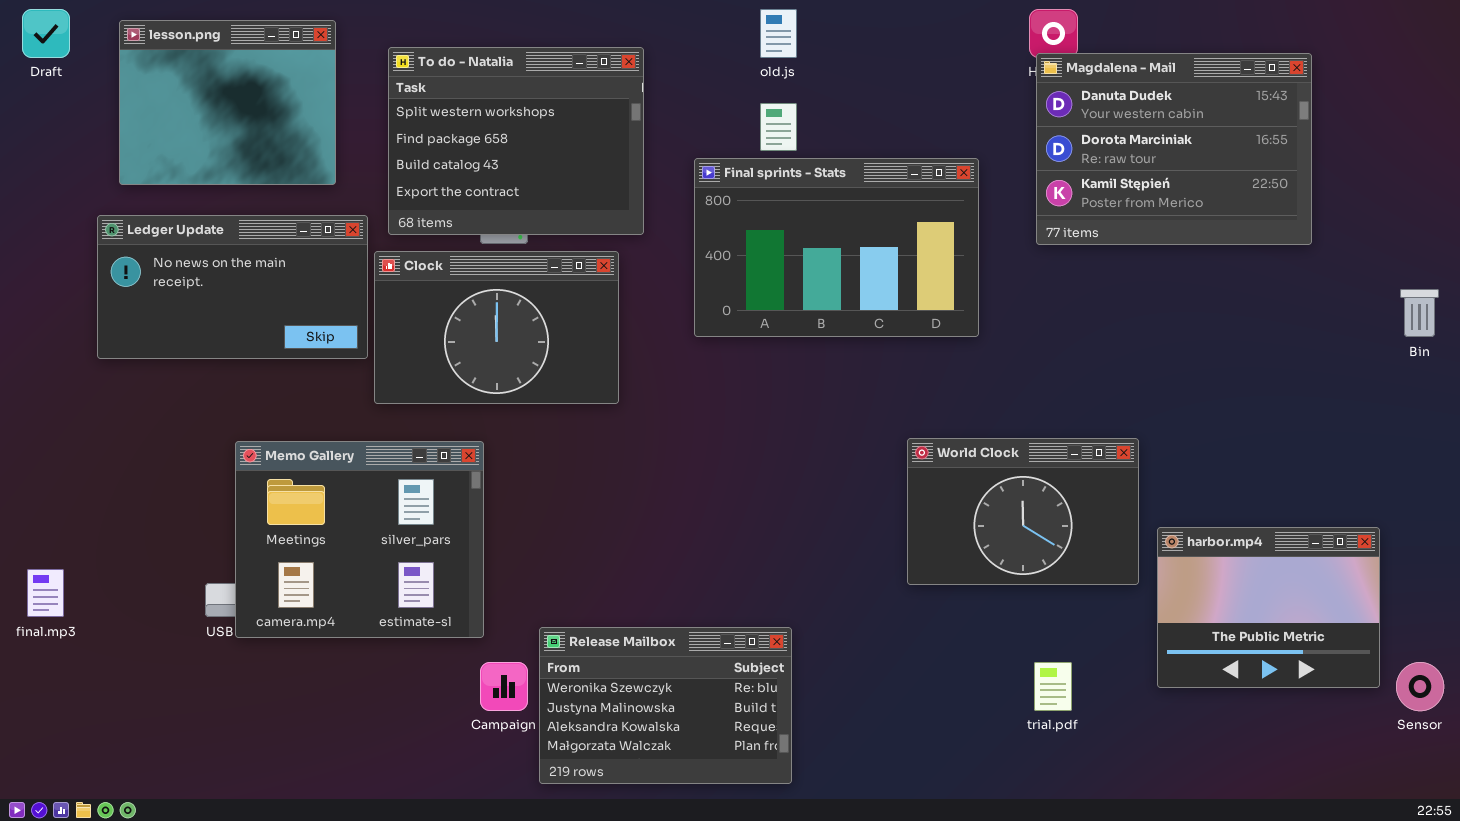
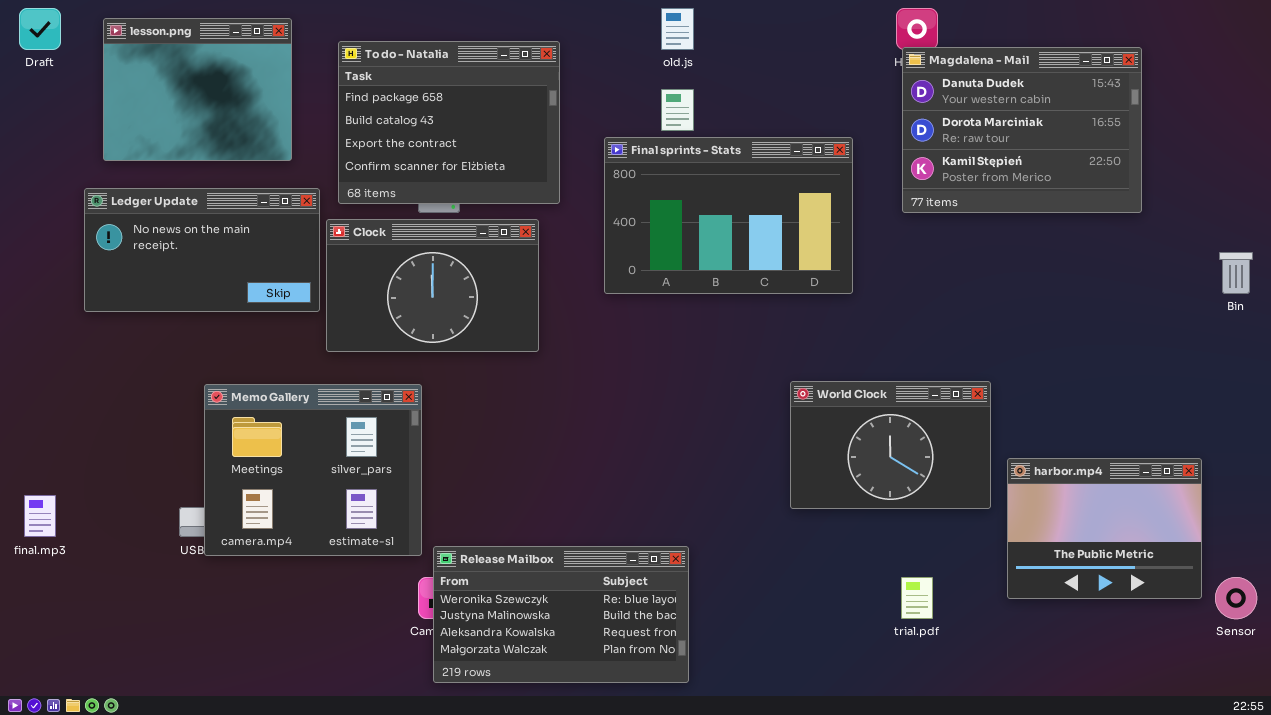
To do - Natalia: [388,47,644,235] -> [338,41,560,204], scrolled down 1 row
Release Mailbox: [539,627,792,784] -> [433,546,689,683], resized

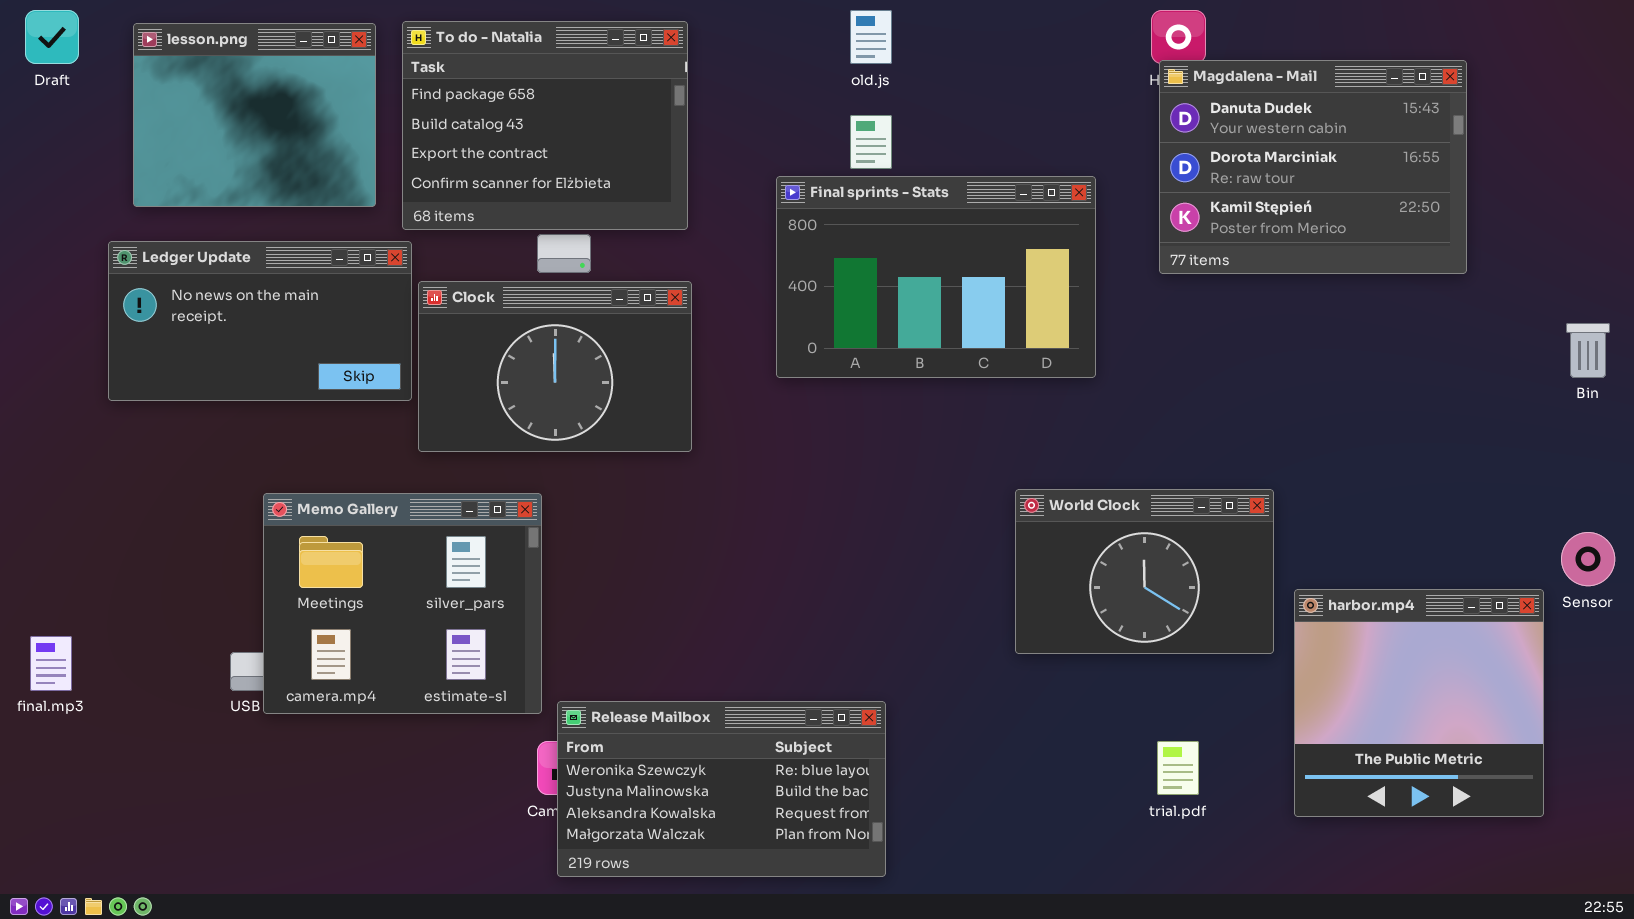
To do - Natalia: [338,41,560,204] -> [402,21,688,230], moved
harbor.mp4: [1007,458,1202,599] -> [1294,589,1544,817], resized
Sensor: [1215,577,1257,619] -> [1561,532,1615,586], moved

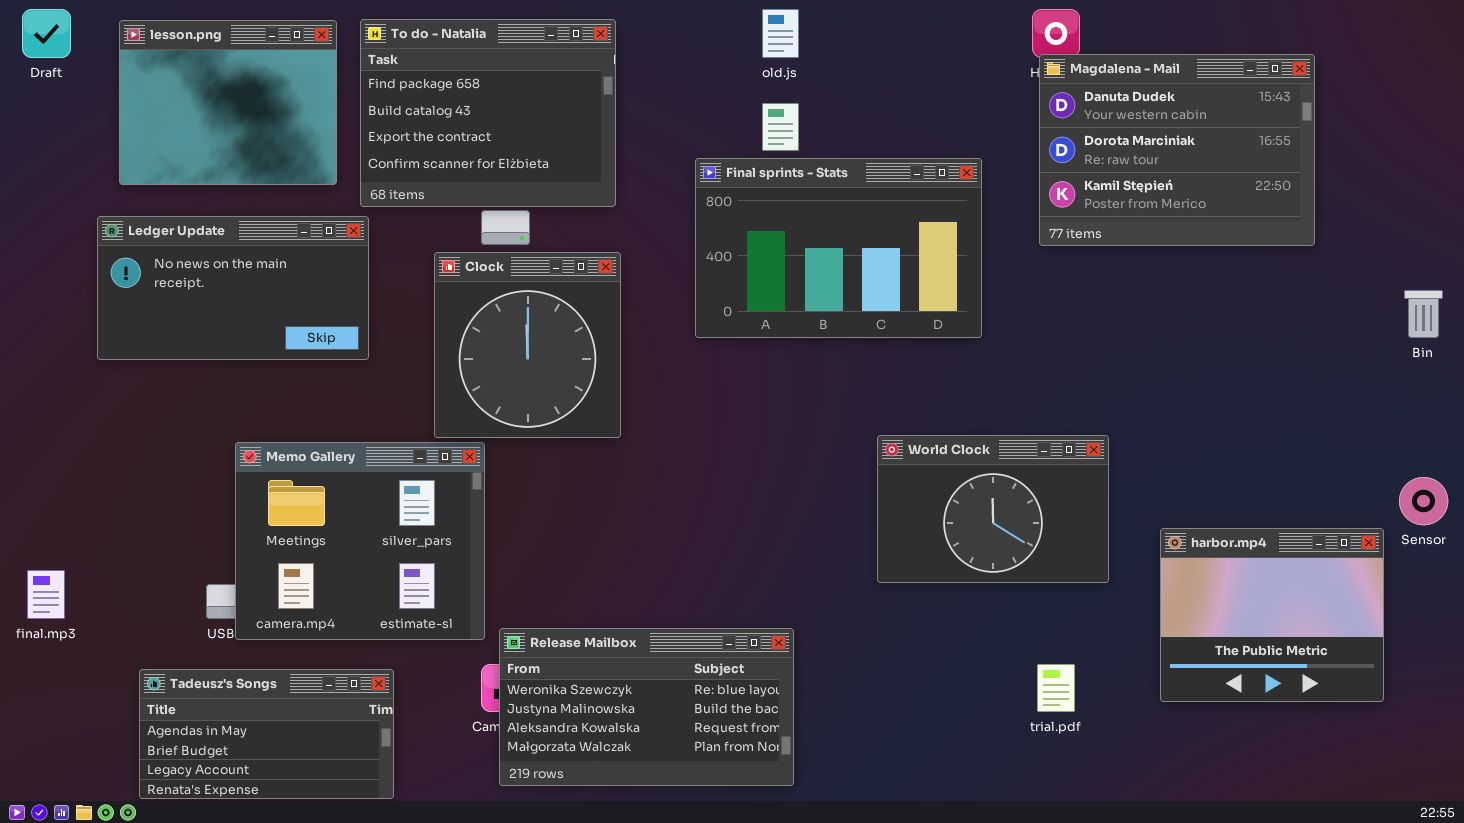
Clock: [418,281,692,452] -> [434,252,621,438], resized
World Clock: [1015,489,1274,654] -> [877,435,1109,583], moved
harbor.mp4: [1294,589,1544,817] -> [1160,528,1384,702], resized
Tadeusz's Songs: none -> [139,669,394,799], opened

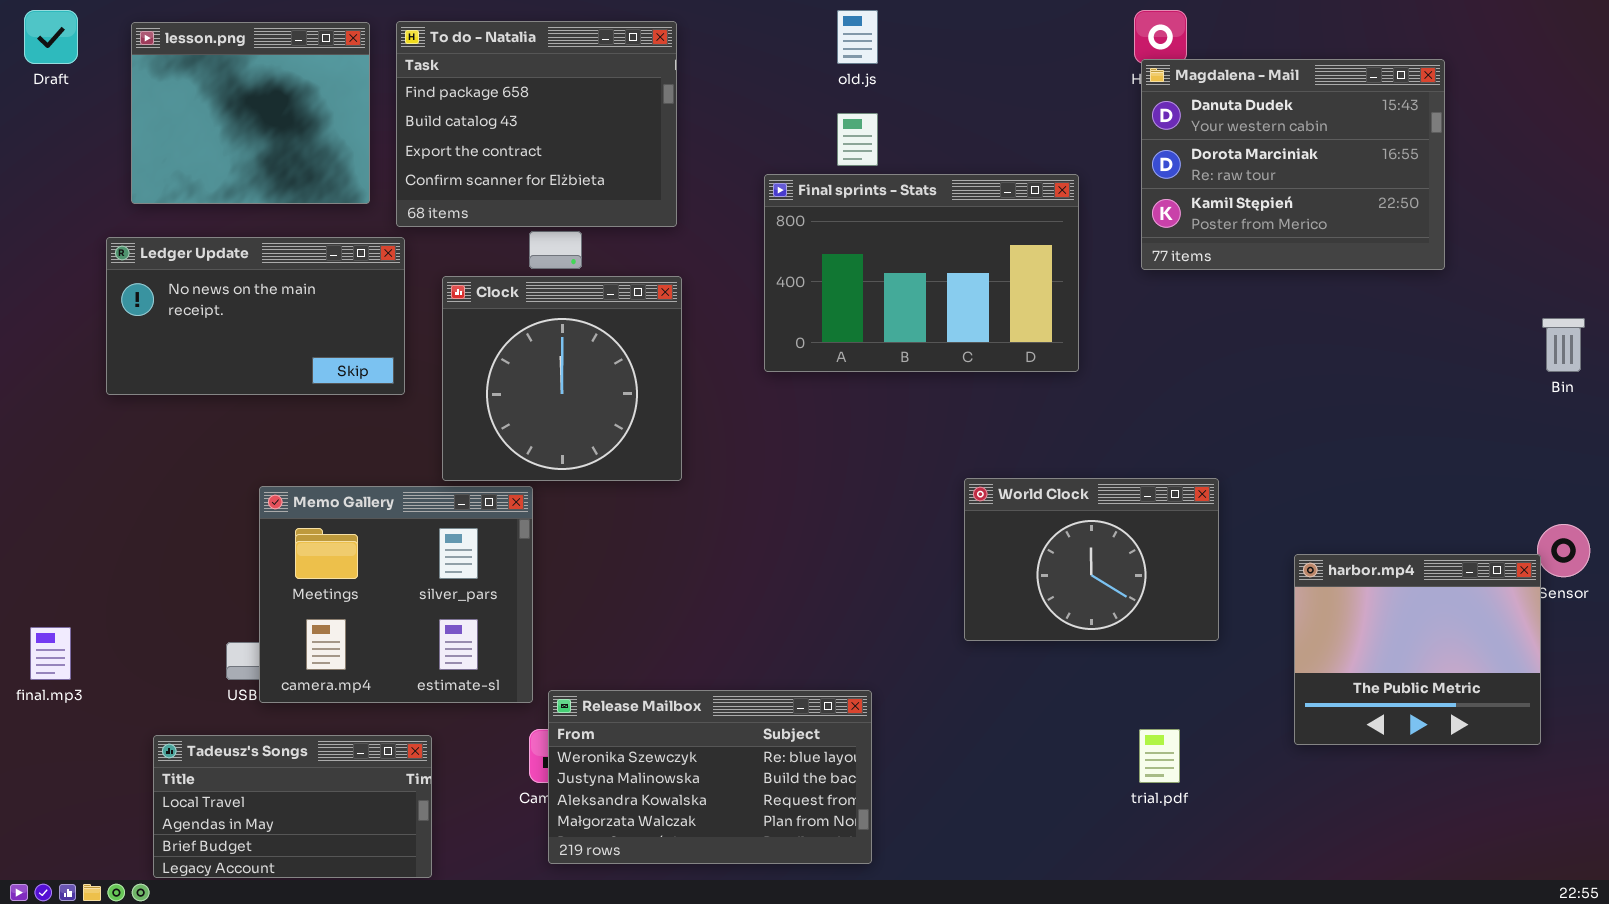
Clock: [434,252,621,438] -> [442,276,682,481], resized
harbor.mp4: [1160,528,1384,702] -> [1294,554,1541,745], moved
Tadeusz's Songs: [139,669,394,799] -> [153,735,432,878], scrolled up 1 row

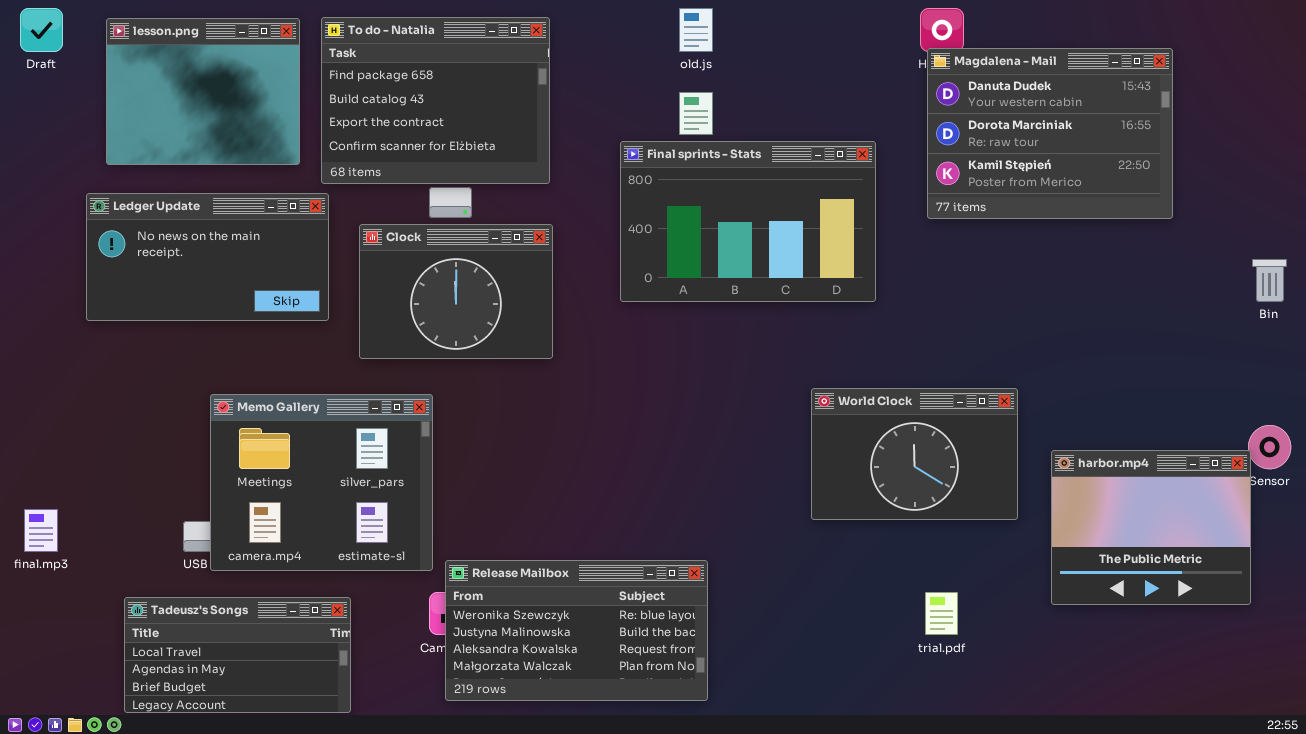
Clock: [442,276,682,481] -> [359,224,553,359], resized
World Clock: [964,478,1219,641] -> [811,388,1018,520], moved

